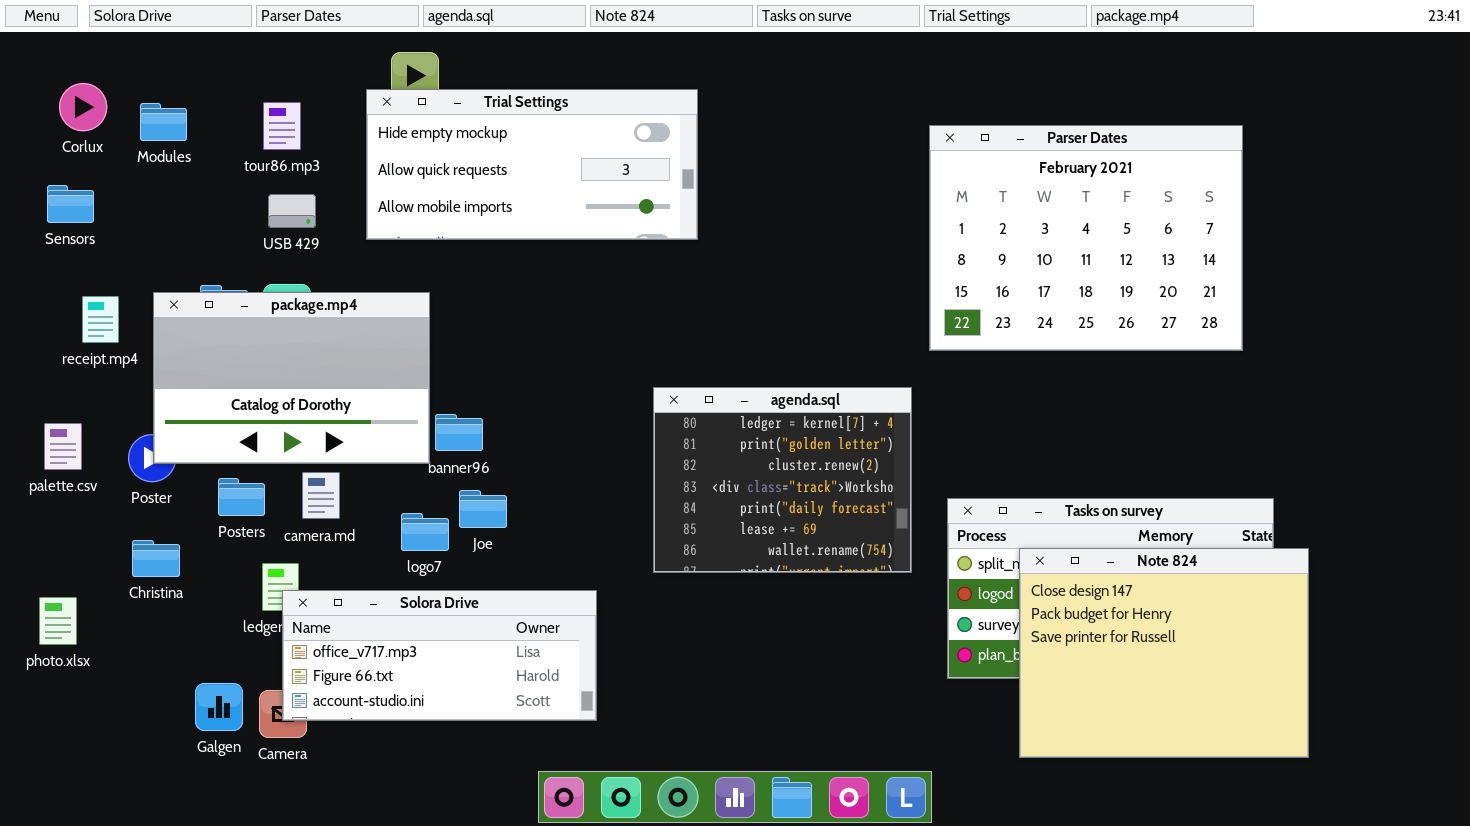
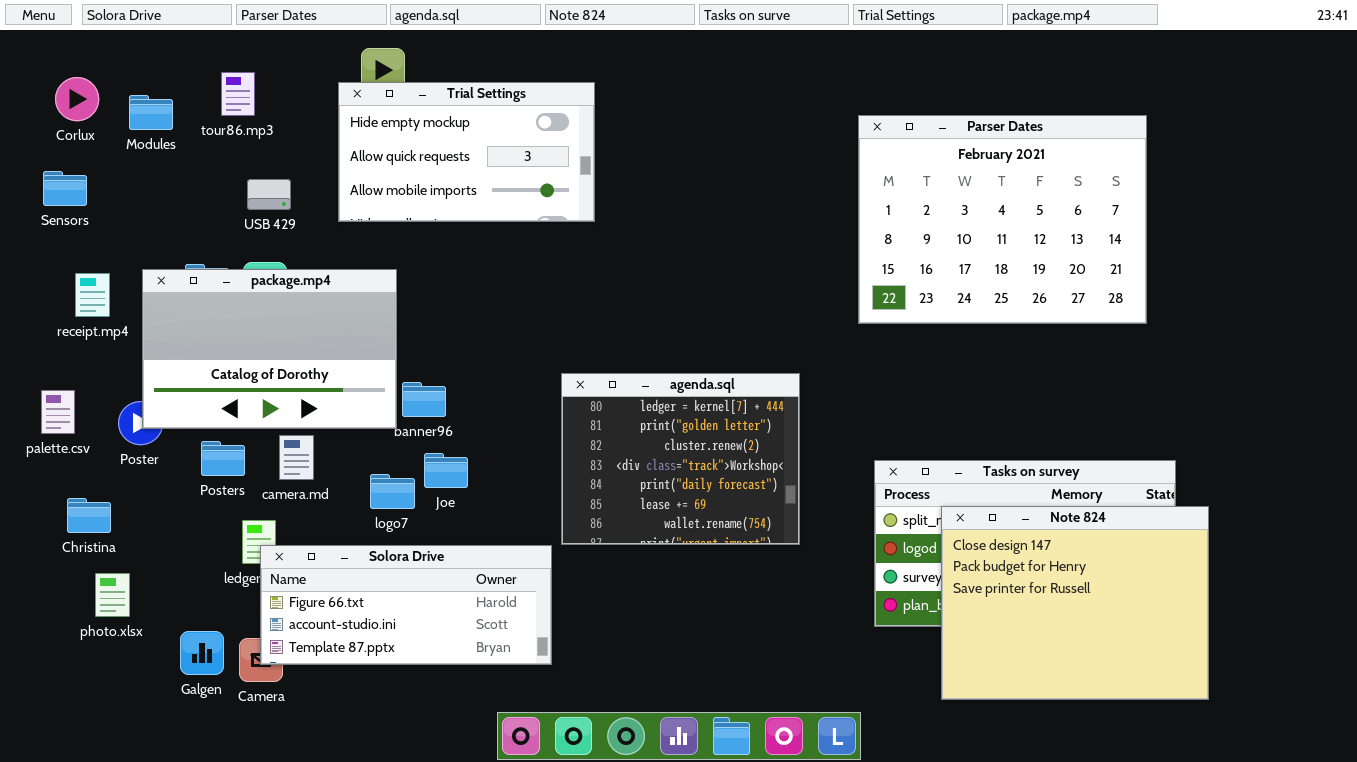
Trial Settings: [366,89,698,240] -> [338,82,595,222], resized
tour86.mp3: [263,102,301,150] -> [221,72,255,116], moved
agenda.sql: [653,387,912,573] -> [561,373,800,545], moved
Christina: [132,540,180,577] -> [67,498,111,533], moved
Solora Drive: [282,590,597,721] -> [260,545,552,665], scrolled down 1 row
photo.xlsx: [39,597,77,645] -> [95,573,130,617], moved

